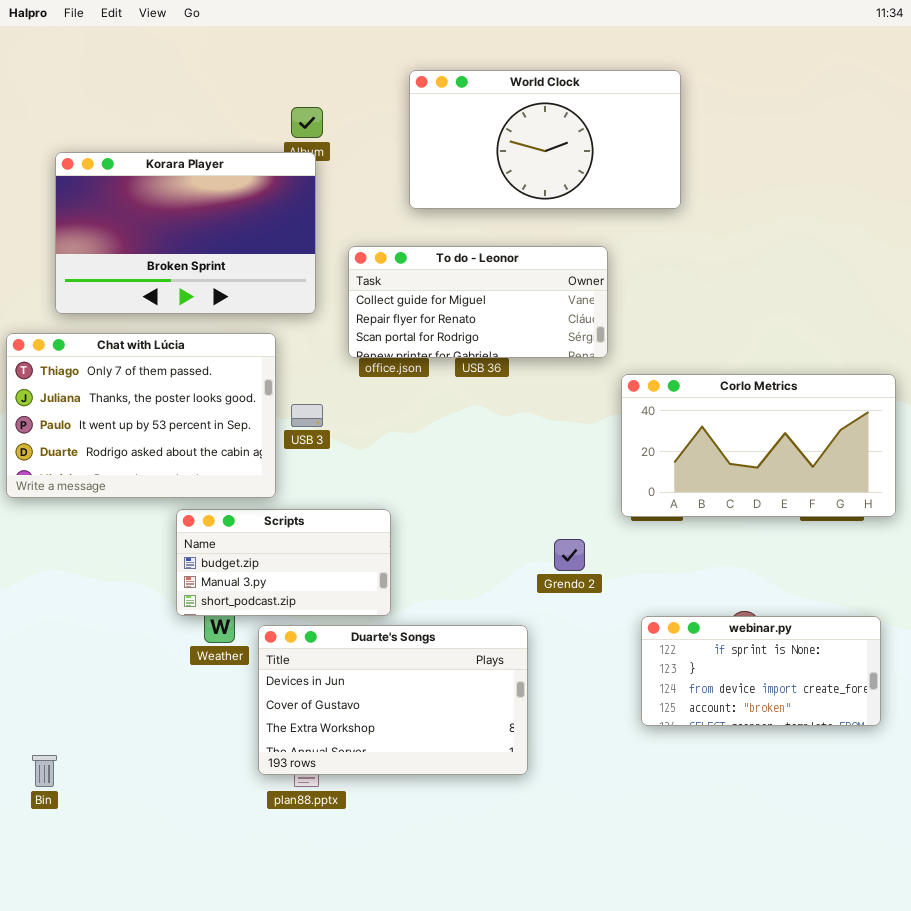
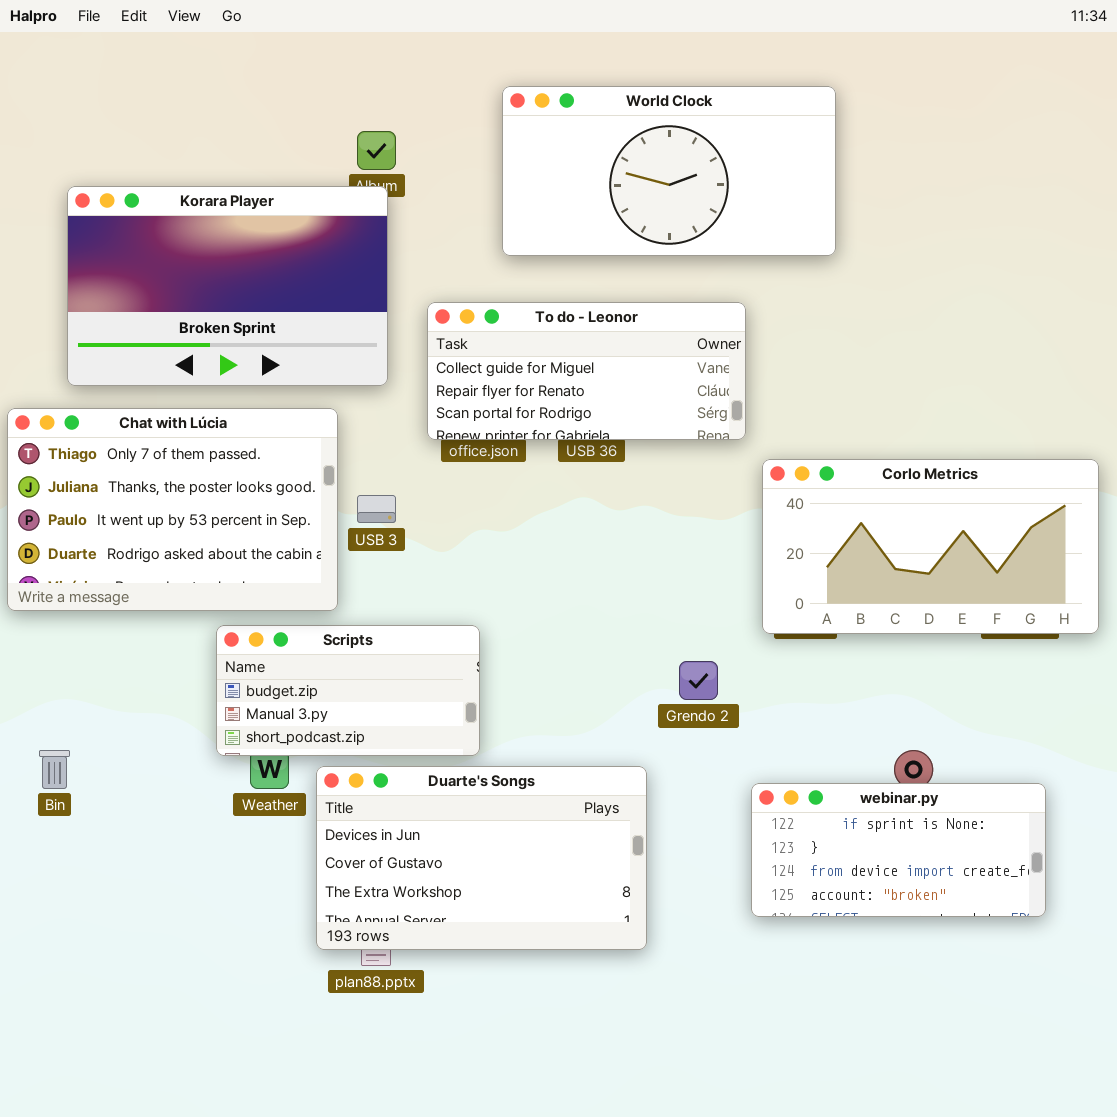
webinar.py: [641,616,881,726] -> [751,783,1046,917], moved
Bin: [32,755,57,787] -> [39,750,70,789], moved

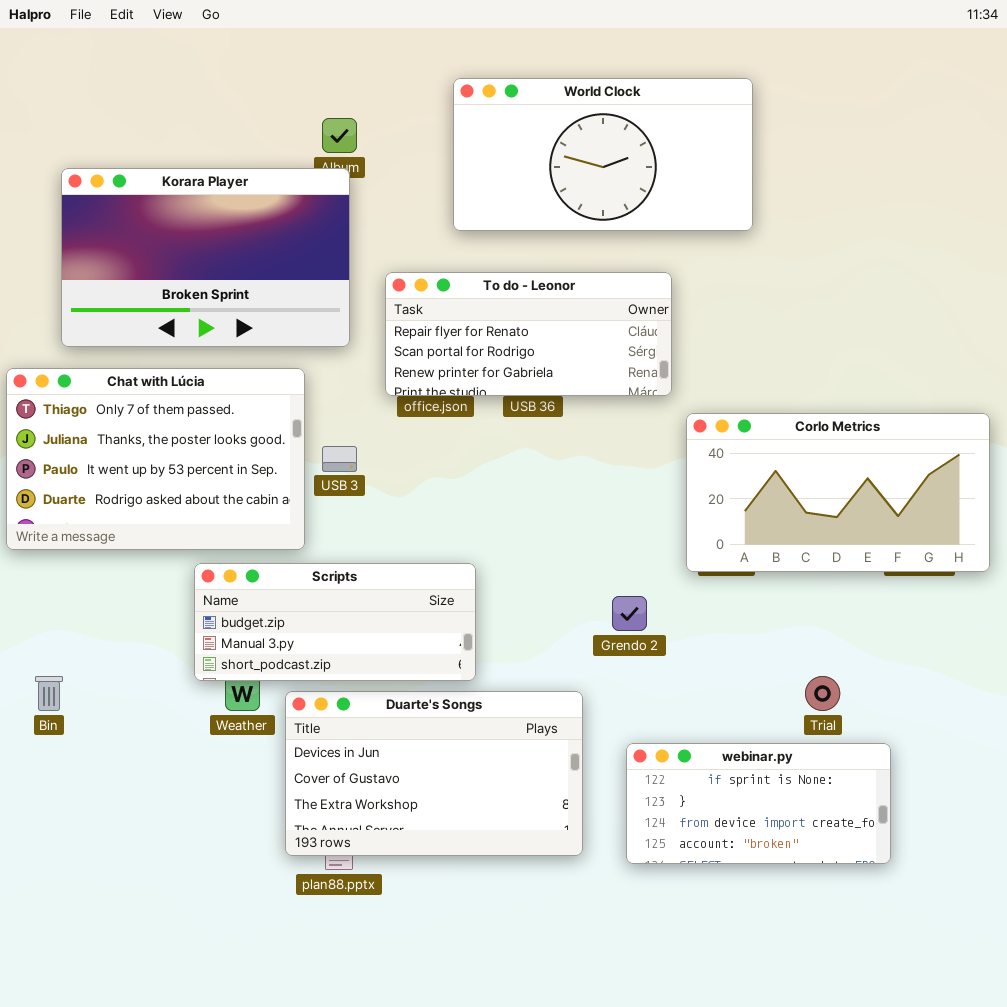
To do - Leonor: [427,302,746,440] -> [385,272,672,396], scrolled down 1 row
Scripts: [216,625,480,756] -> [194,563,476,681], resized
webinar.py: [751,783,1046,917] -> [626,743,891,864], moved

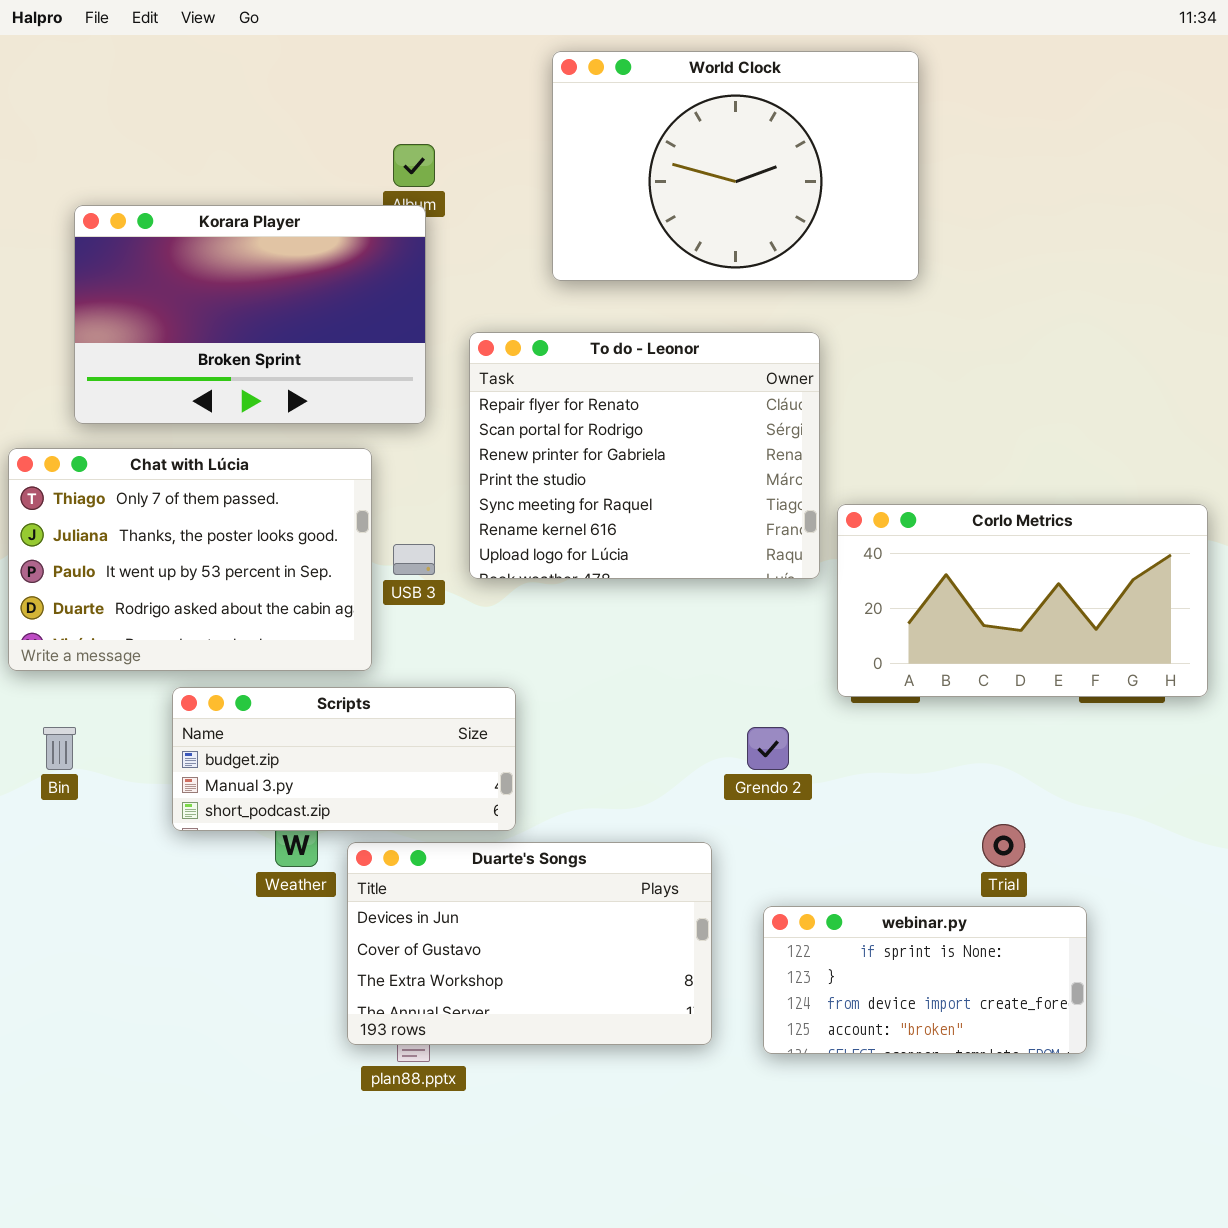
World Clock: [453,78,753,231] -> [552,51,919,281], resized
To do - Leonor: [385,272,672,396] -> [469,332,820,579], resized
Scripts: [194,563,476,681] -> [172,687,516,831], moved
Bin: [35,676,63,711] -> [43,727,76,770], moved

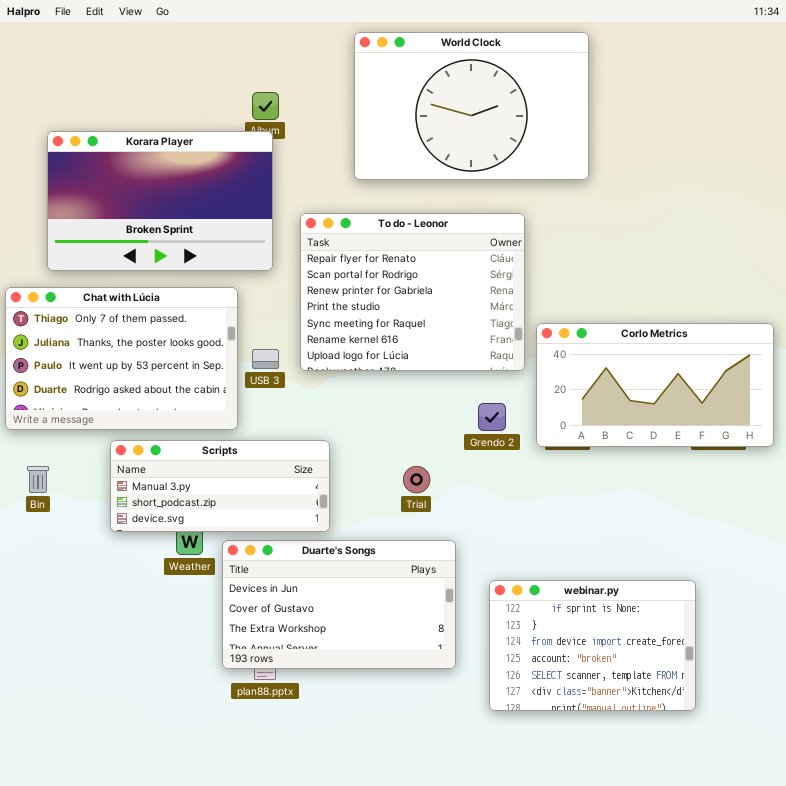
Scripts: [172,687,516,831] -> [110,440,330,532], scrolled down 1 row
Grendo 2: [747,727,789,770] -> [478,403,506,431], moved
Trial: [982,824,1025,867] -> [403,466,430,493], moved
webinar.py: [763,906,1087,1054] -> [489,580,696,711], resized

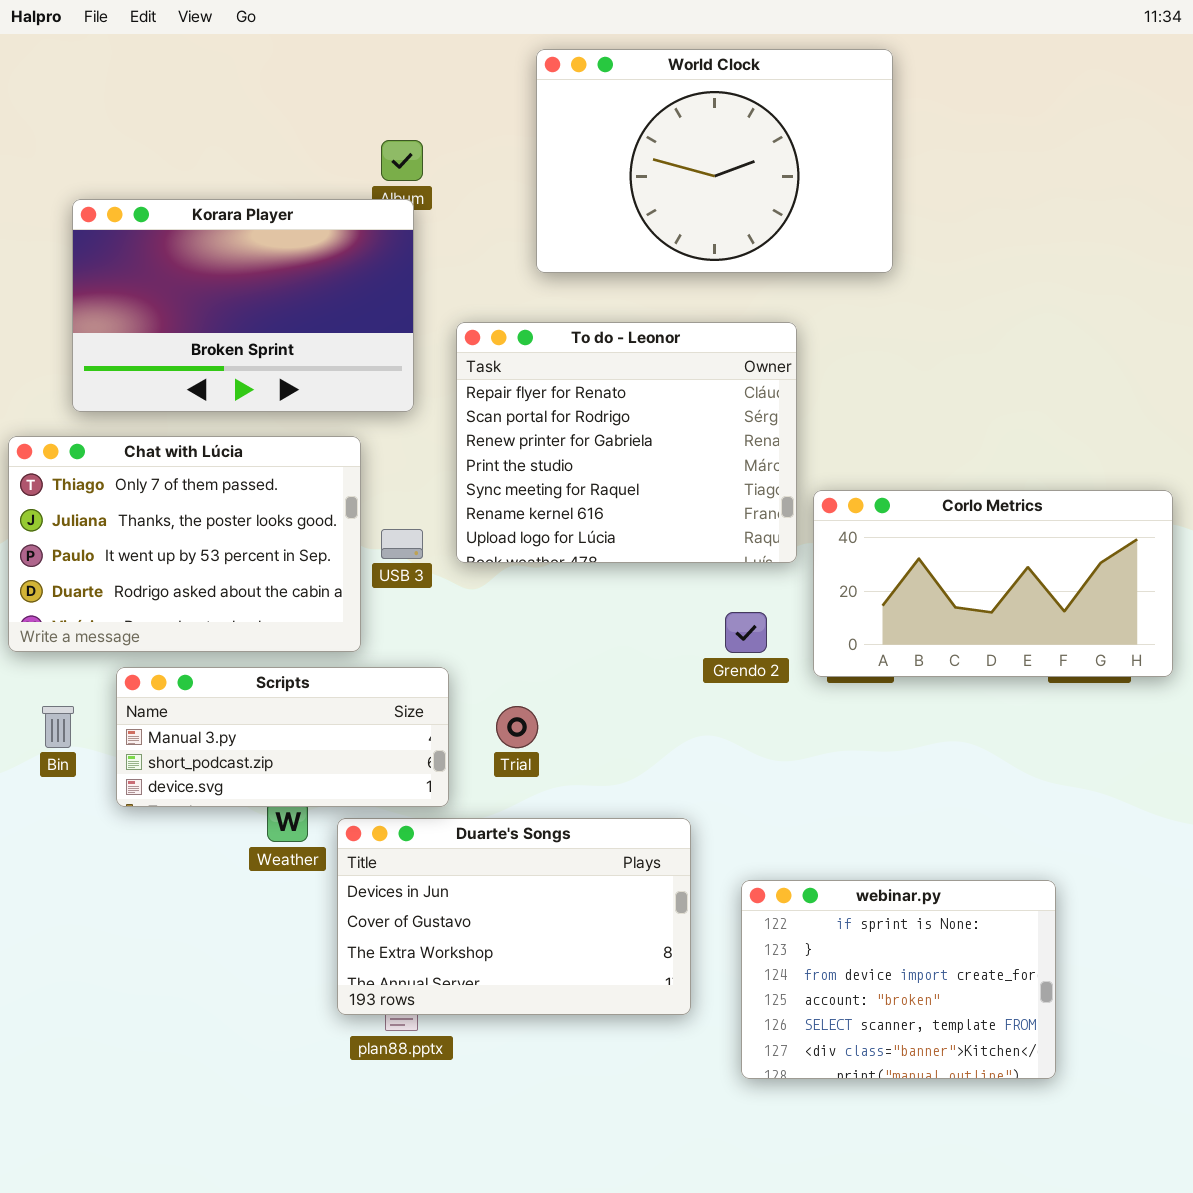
Scripts: [110,440,330,532] -> [116,667,449,807], moved
Trial: [403,466,430,493] -> [496,706,538,748], moved

